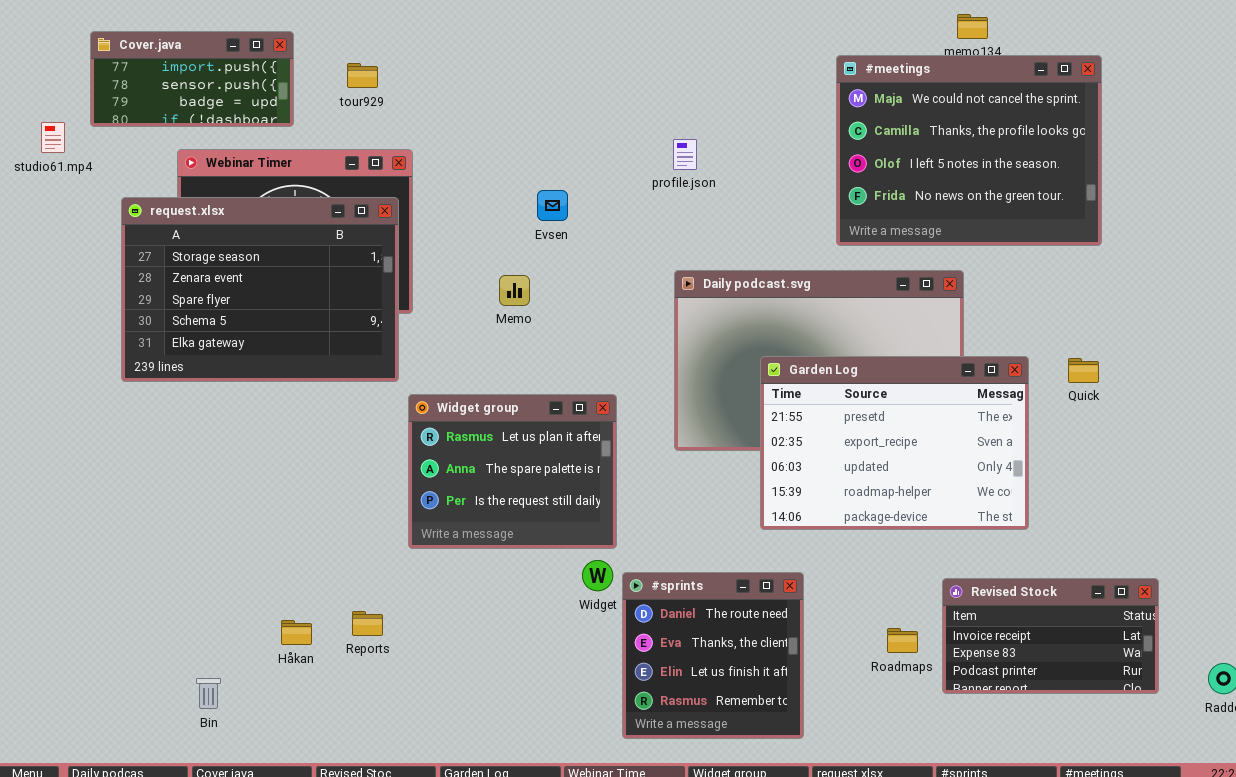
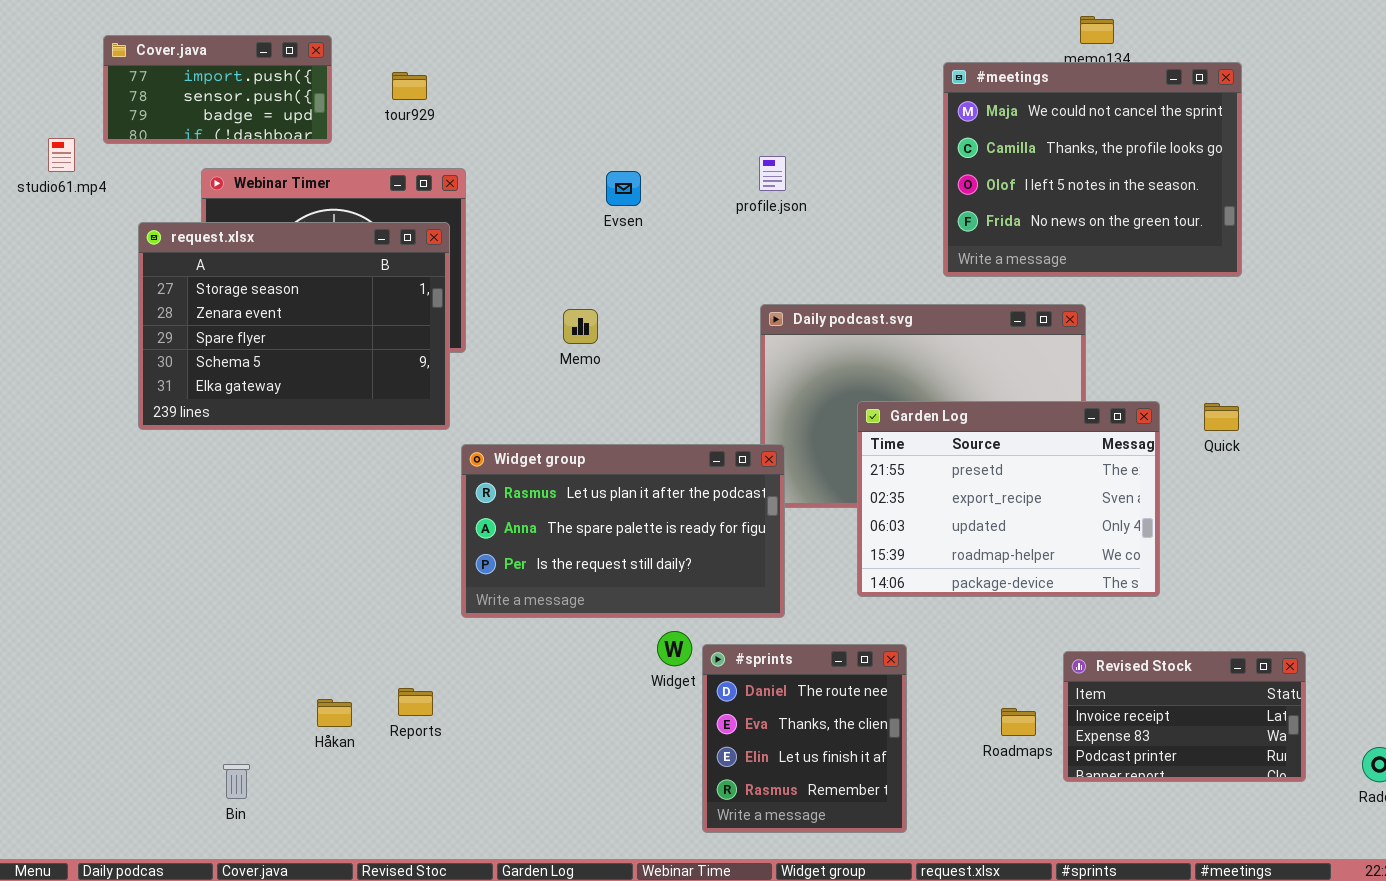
Evsen: [537,190,568,221] -> [606,171,641,206], moved
Widget group: [408,394,617,549] -> [461,444,785,618], resized

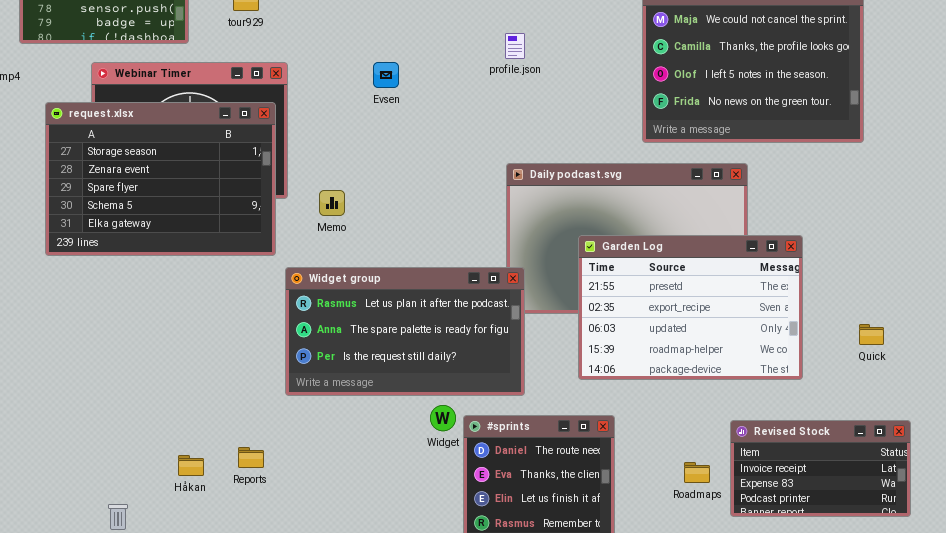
profile.json: [759,156,786,191] -> [505,33,525,59], moved
Evsen: [606,171,641,206] -> [373,62,399,88], moved
Memo: [563,309,598,344] -> [319,190,345,216], moved
Quick: [1204,403,1239,431] -> [859,324,884,345], moved

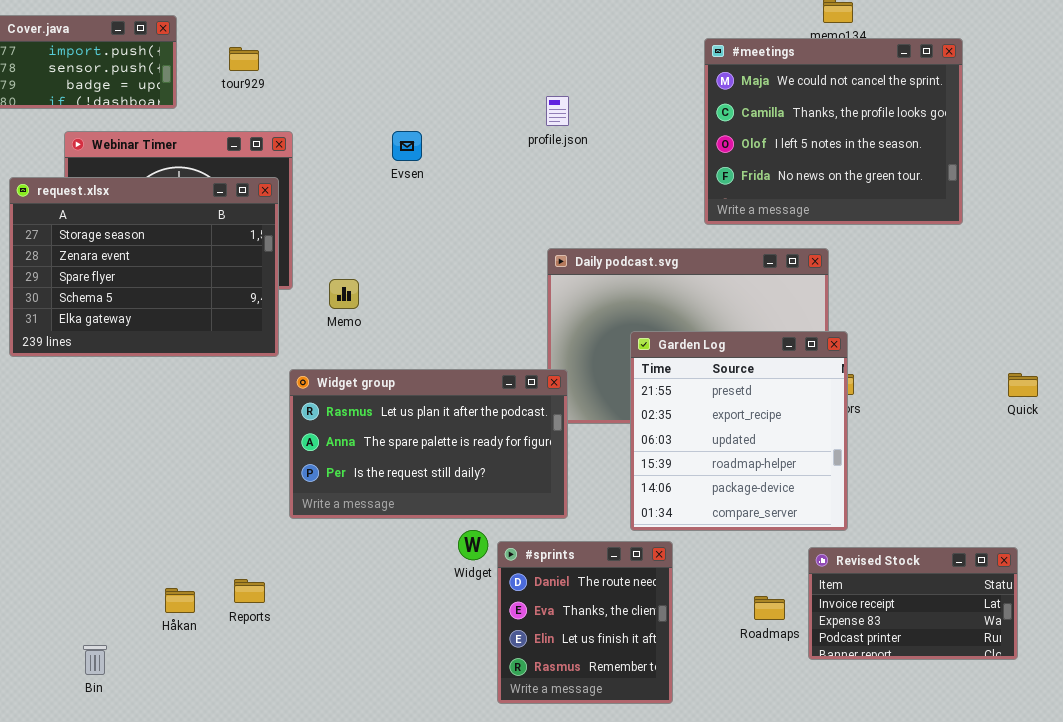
Garden Log: [578,235,803,380] -> [630,331,848,531], resized
Quick: [859,324,884,345] -> [1008,373,1038,397], moved

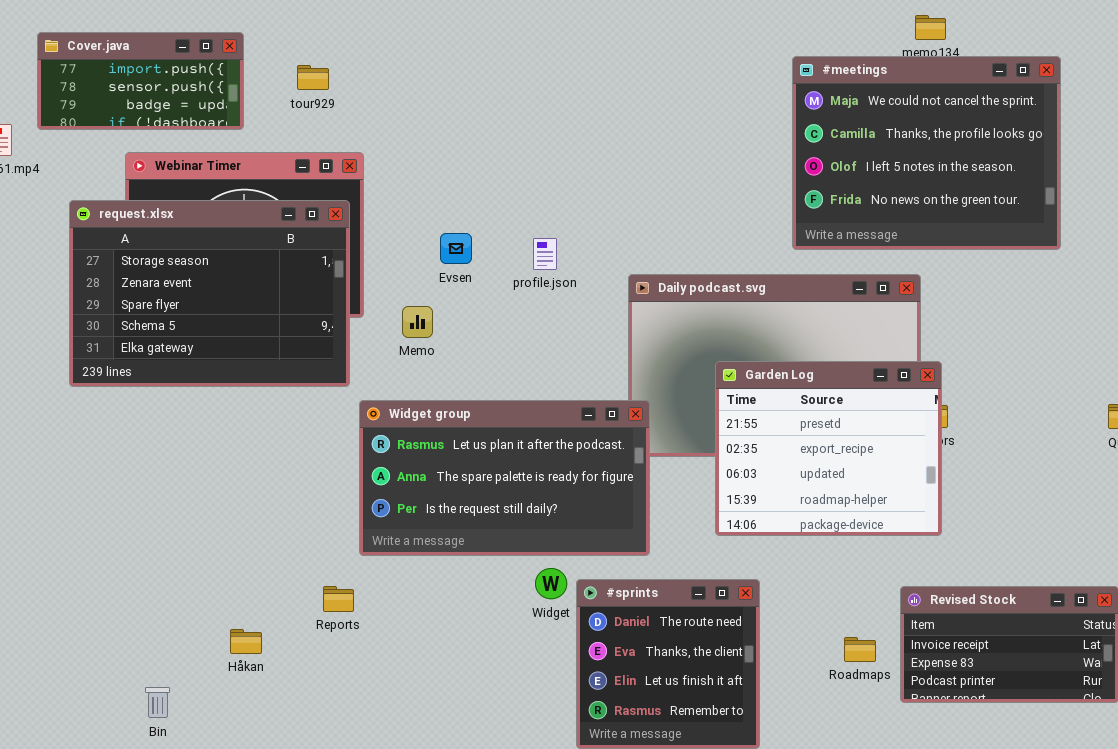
profile.json: [546,96,569,126] -> [533,238,557,270], moved
Evsen: [392,131,422,161] -> [440,233,472,264], moved
Garden Log: [630,331,848,531] -> [715,361,942,536], resized
Reports: [234,579,265,603] -> [323,586,354,612], moved

